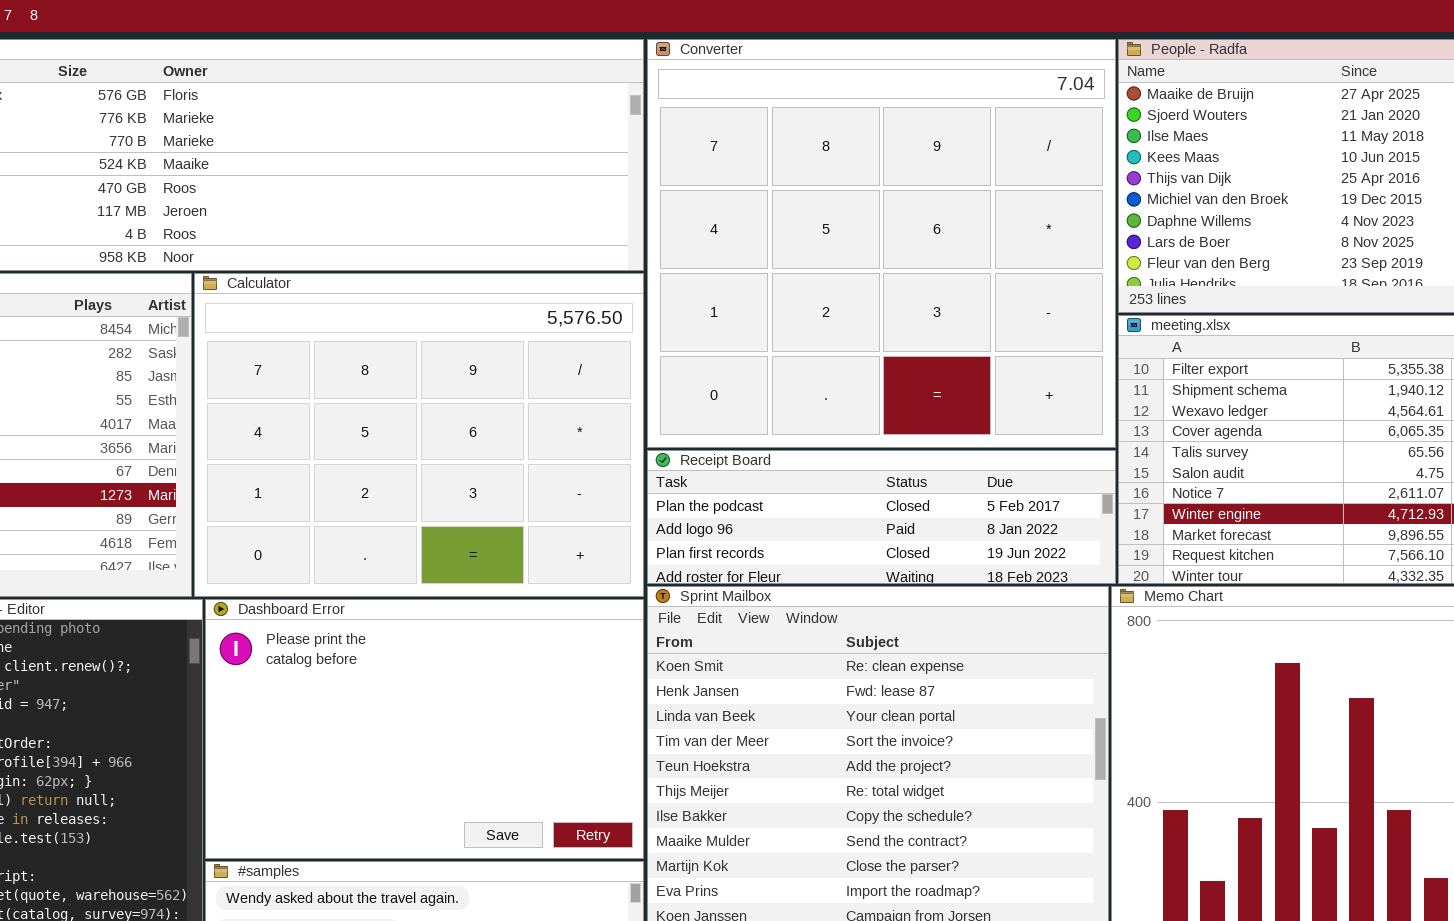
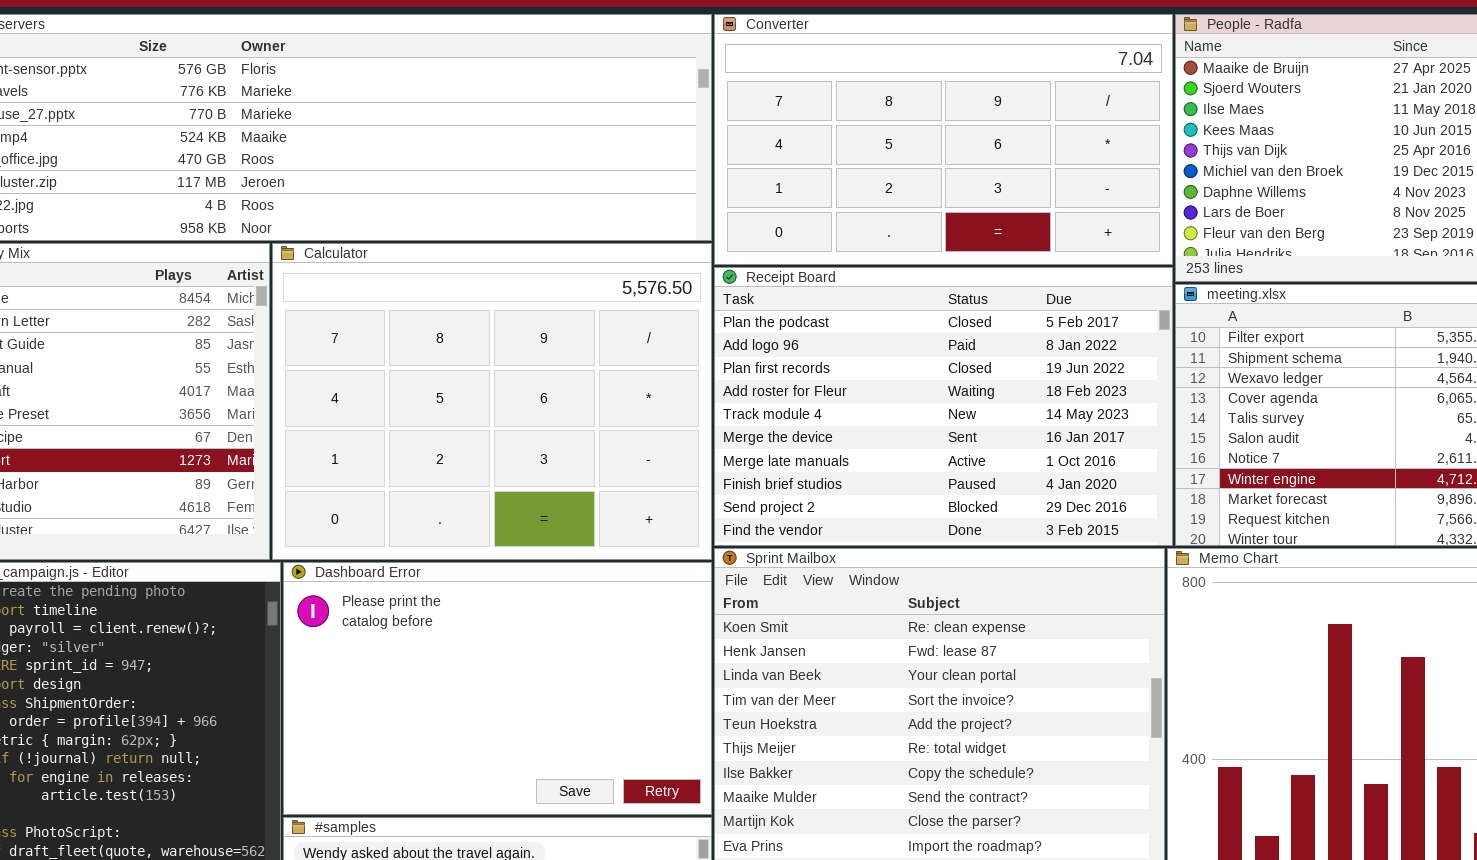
Converter: [647,39,1116,448] -> [714,14,1173,265], resized
Receipt Board: [647,450,1116,584] -> [714,267,1173,546], resized

